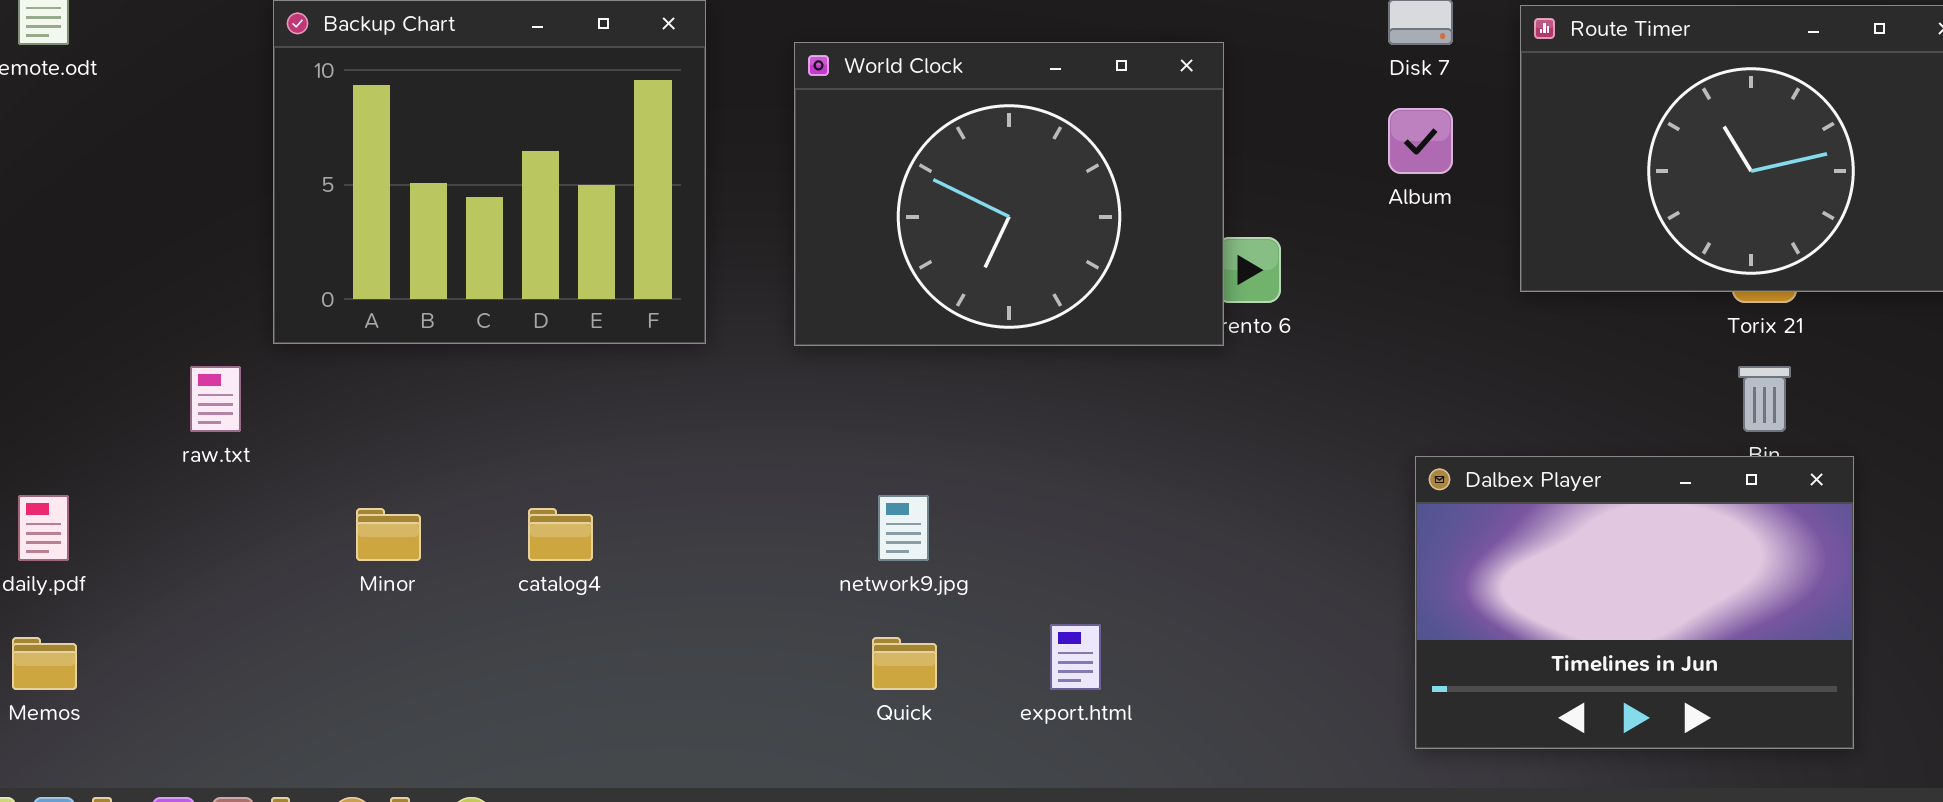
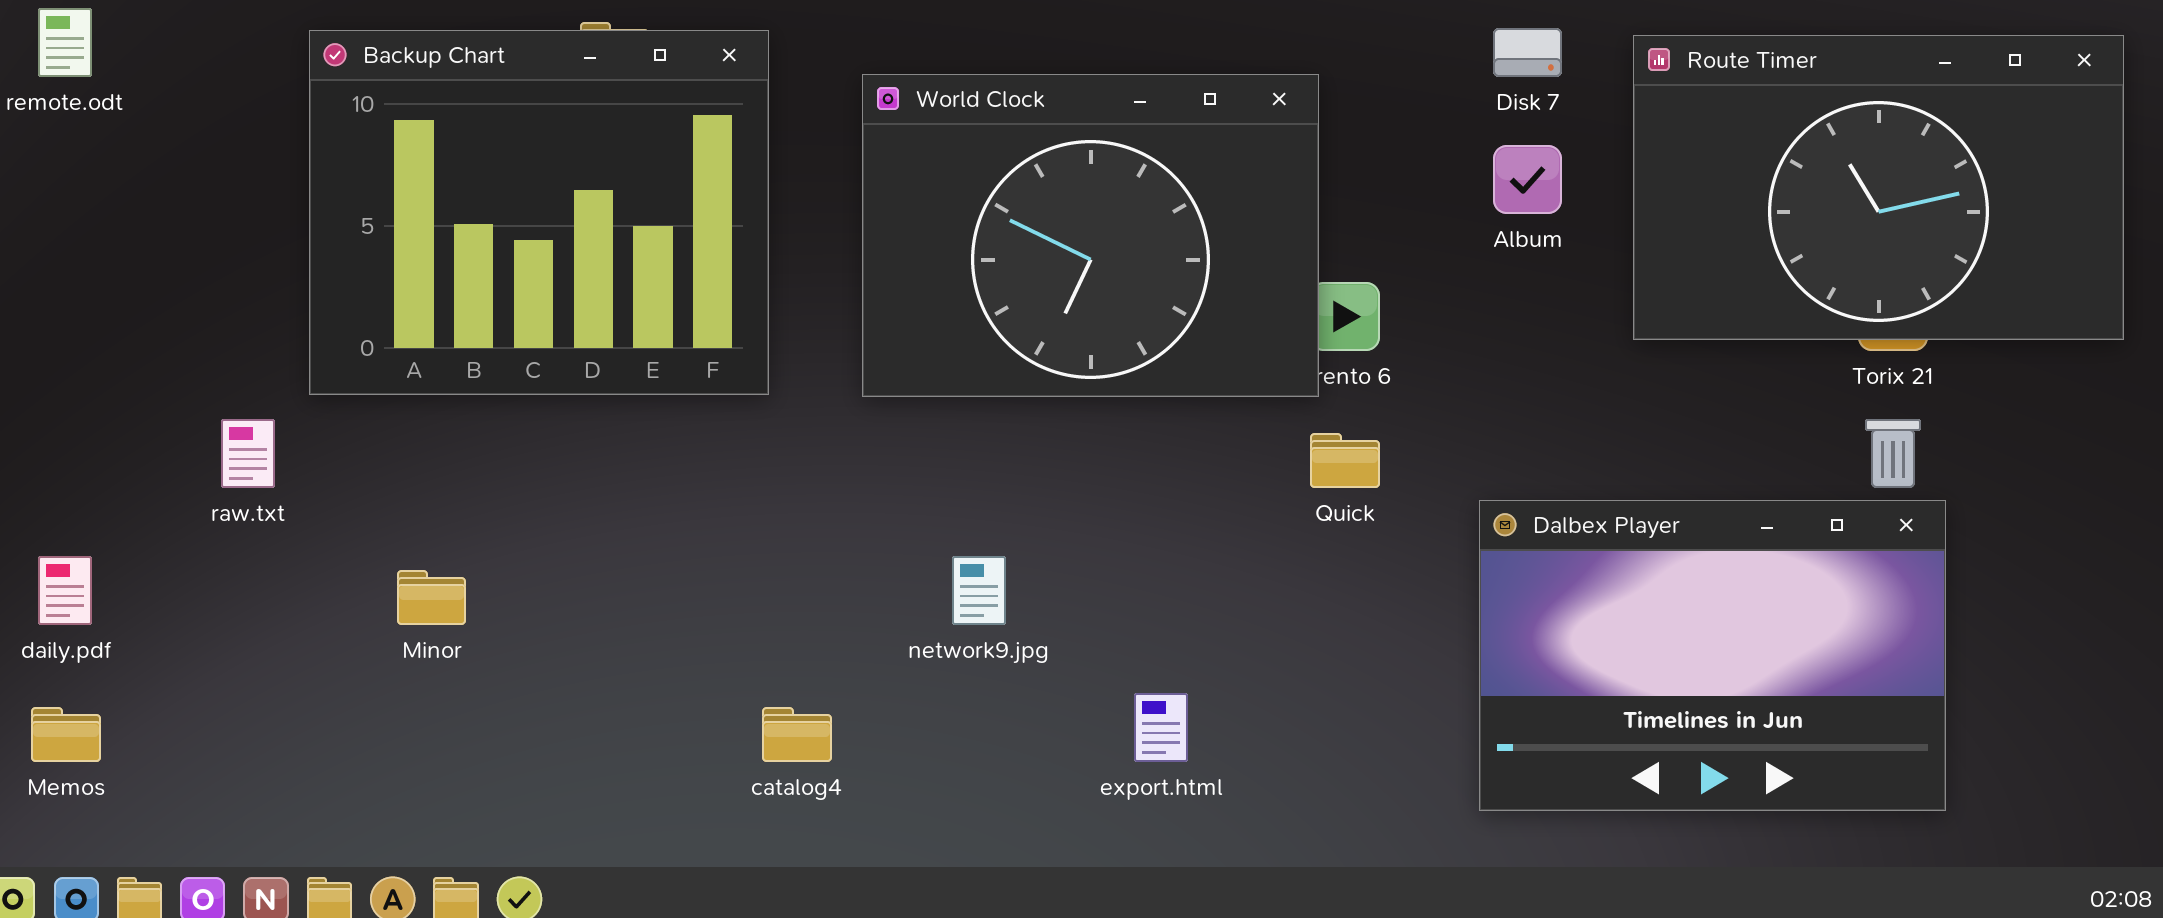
Dalbex Player: [1415,456,1854,749] -> [1479,500,1946,811], moved
catalog4: [528,508,593,561] -> [762,707,832,762], moved
Quick: [872,637,937,690] -> [1310,433,1380,488], moved

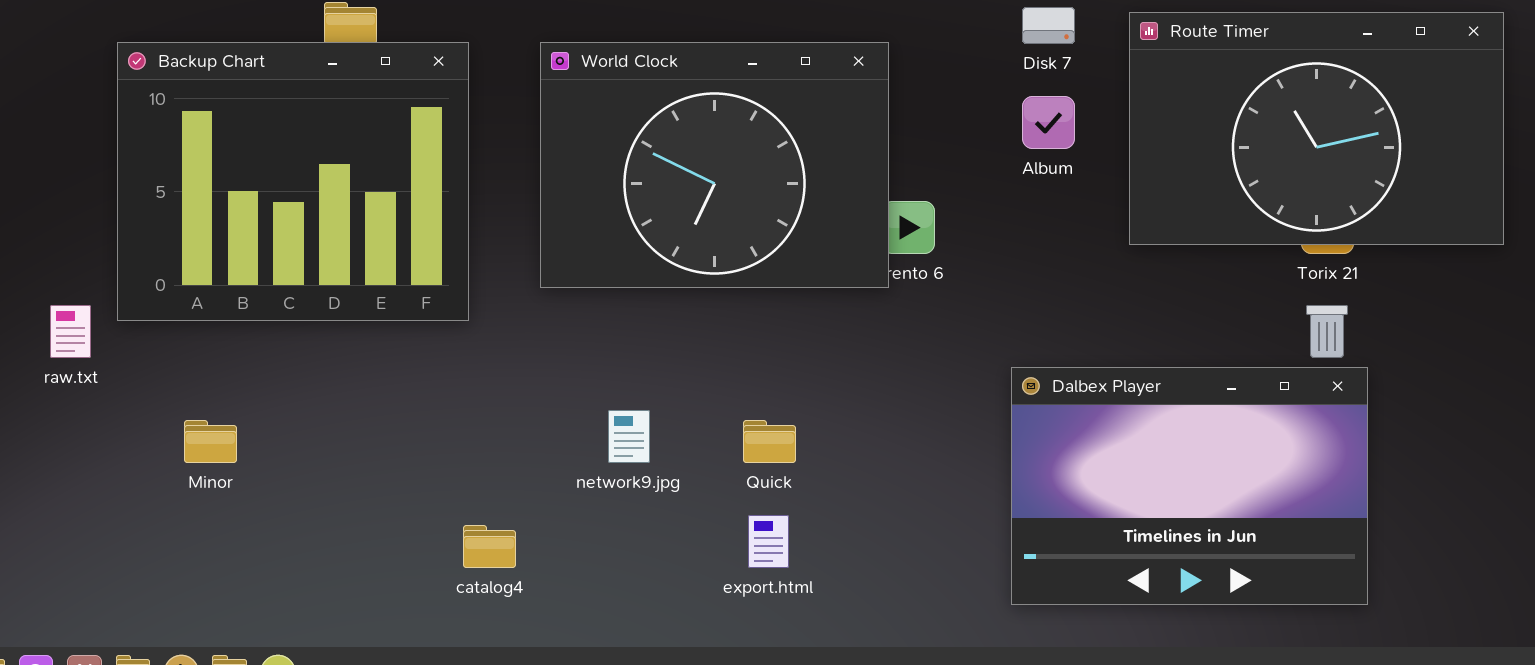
Backup Chart: [309,30,769,395] -> [117,42,469,321], moved
Quick: [1310,433,1380,488] -> [743,420,796,463], moved

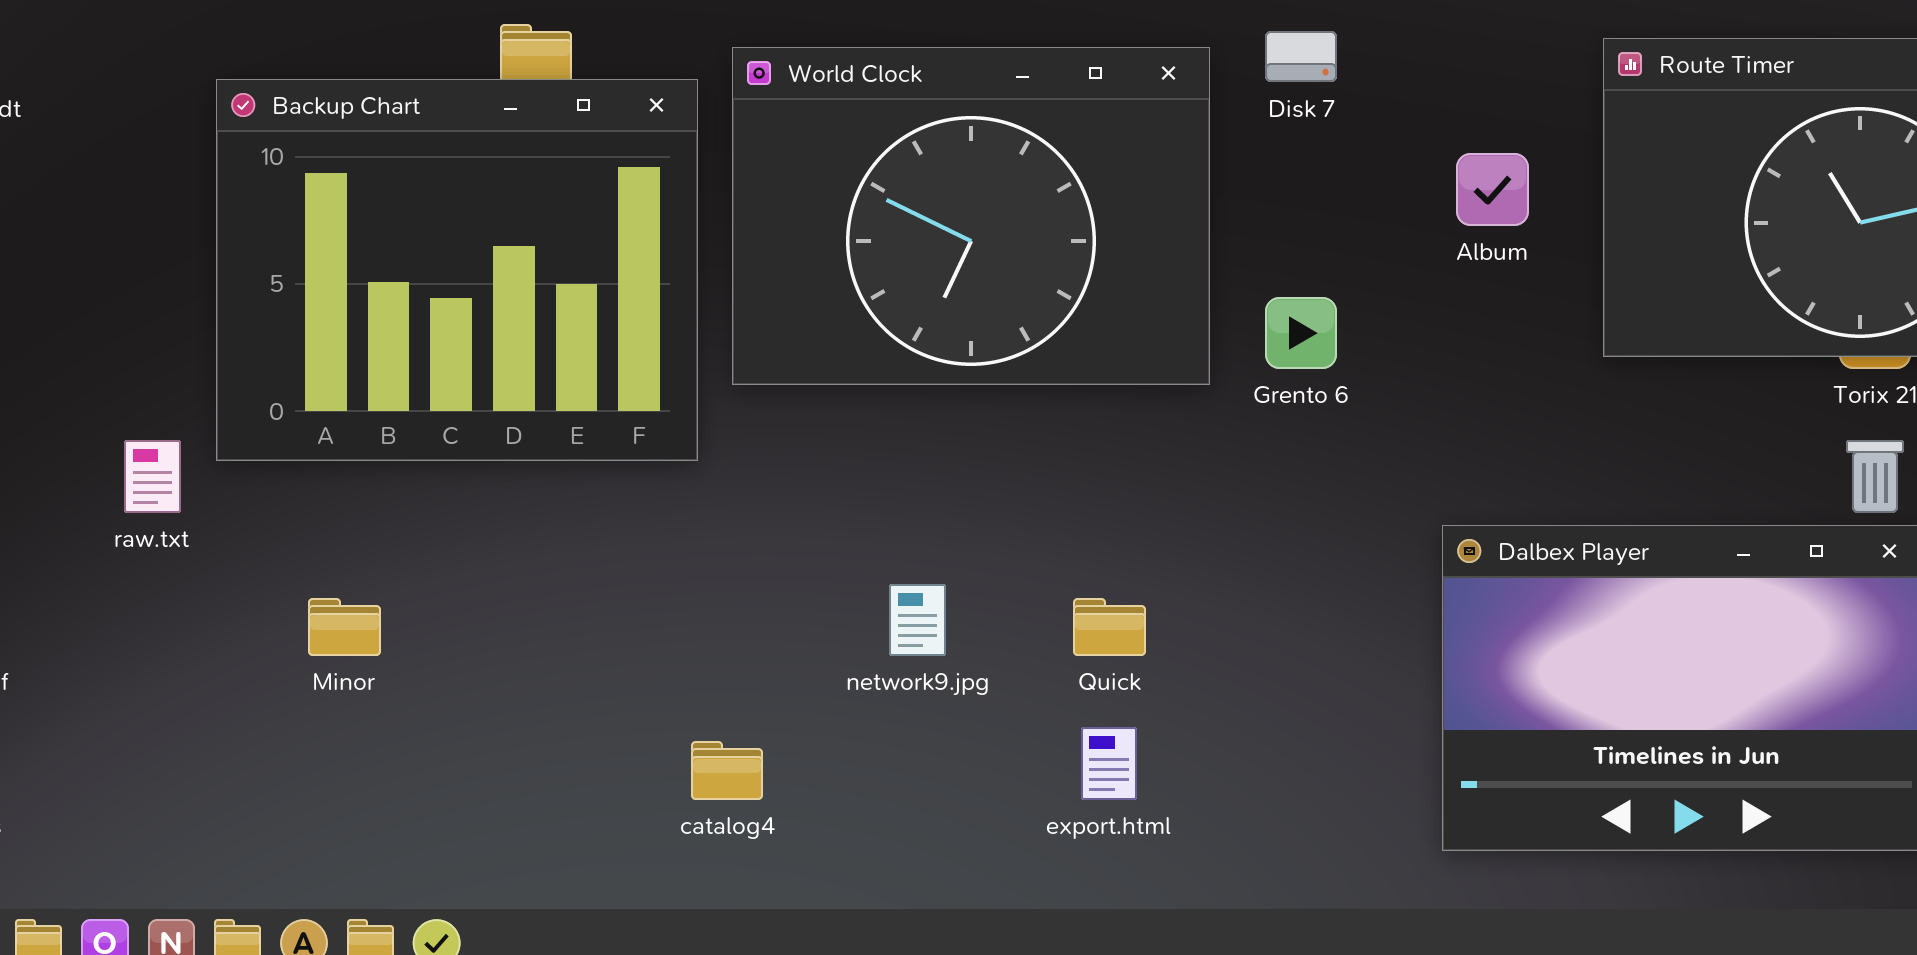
Disk 7: [1022,7,1075,44] -> [1265,31,1337,82], moved
World Clock: [540,42,889,288] -> [732,47,1210,385], moved

